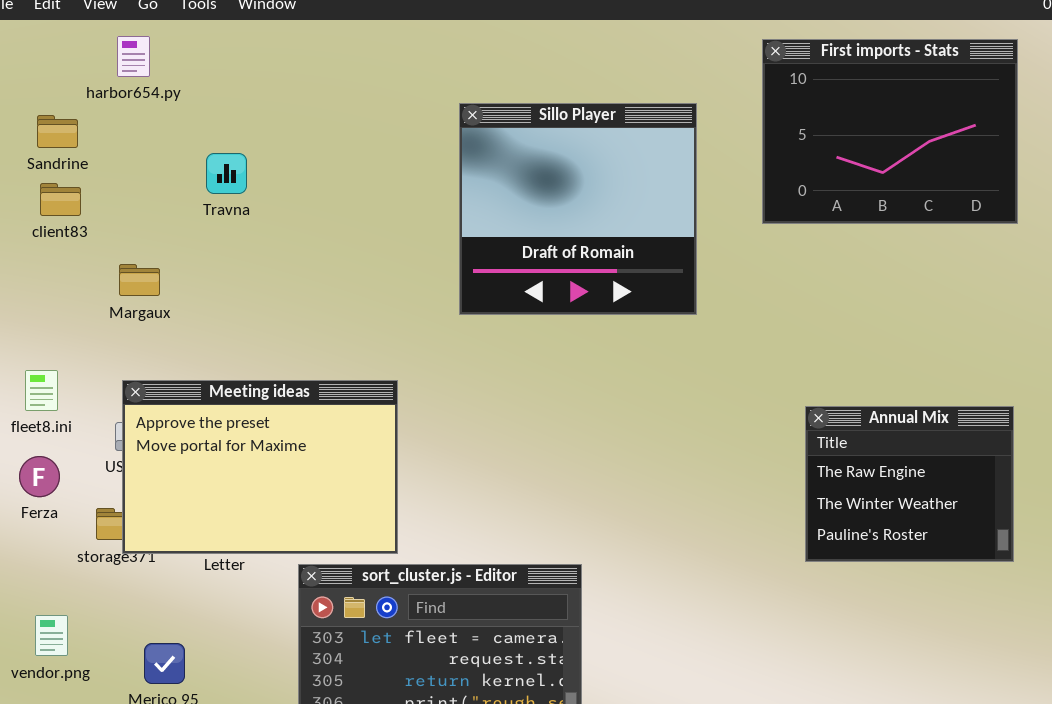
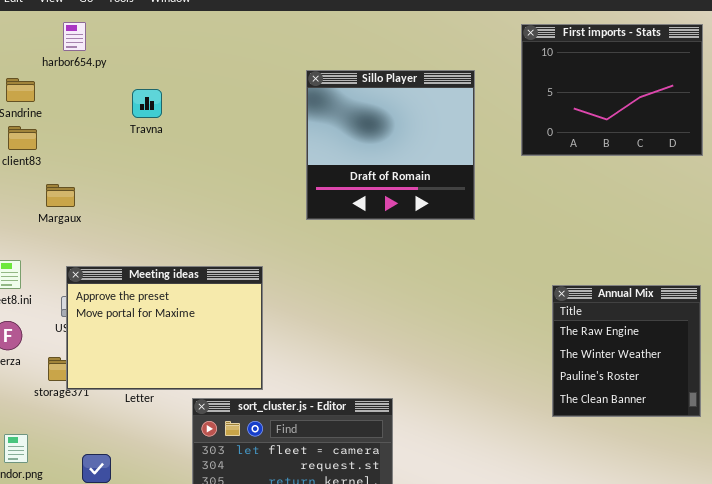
Travna: [206,153,247,194] -> [132,89,162,118], moved
Margaux: [119,264,160,296] -> [46,184,75,207], moved
Annual Mix: [805,406,1014,562] -> [552,285,701,417], resized

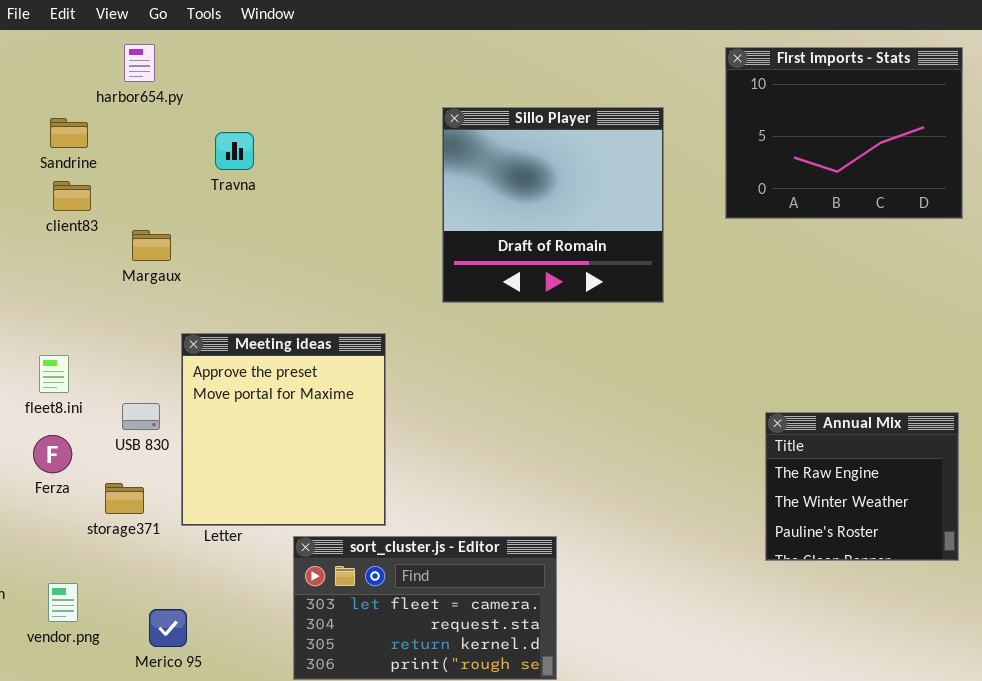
Margaux: [46,184,75,207] -> [132,230,171,261], moved
Meeting ideas: [66,266,263,390] -> [181,333,386,526], resized
Annual Mix: [552,285,701,417] -> [765,412,959,561], resized

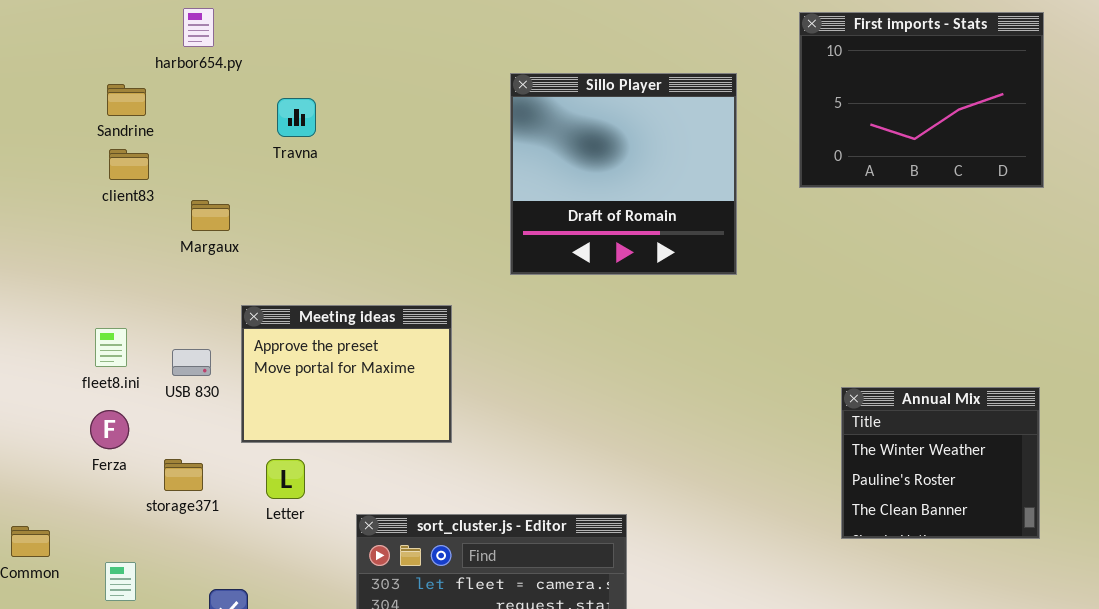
Meeting ideas: [181,333,386,526] -> [241,305,452,443], resized
USB 830: [122,403,160,430] -> [172,349,211,376], moved
Annual Mix: [765,412,959,561] -> [841,387,1040,539], scrolled down 1 row

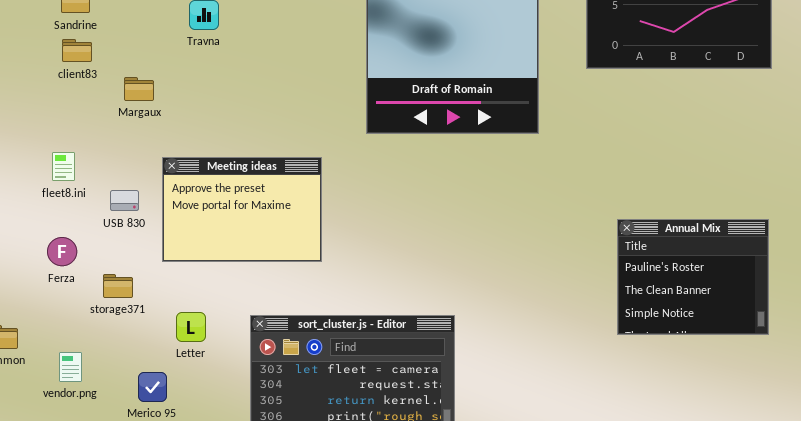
fleet8.ini: [95,328,127,367] -> [52,152,75,181], moved
Annual Mix: [841,387,1040,539] -> [617,219,769,335], scrolled down 1 row
Letter: [266,459,305,499] -> [176,312,206,342], moved

